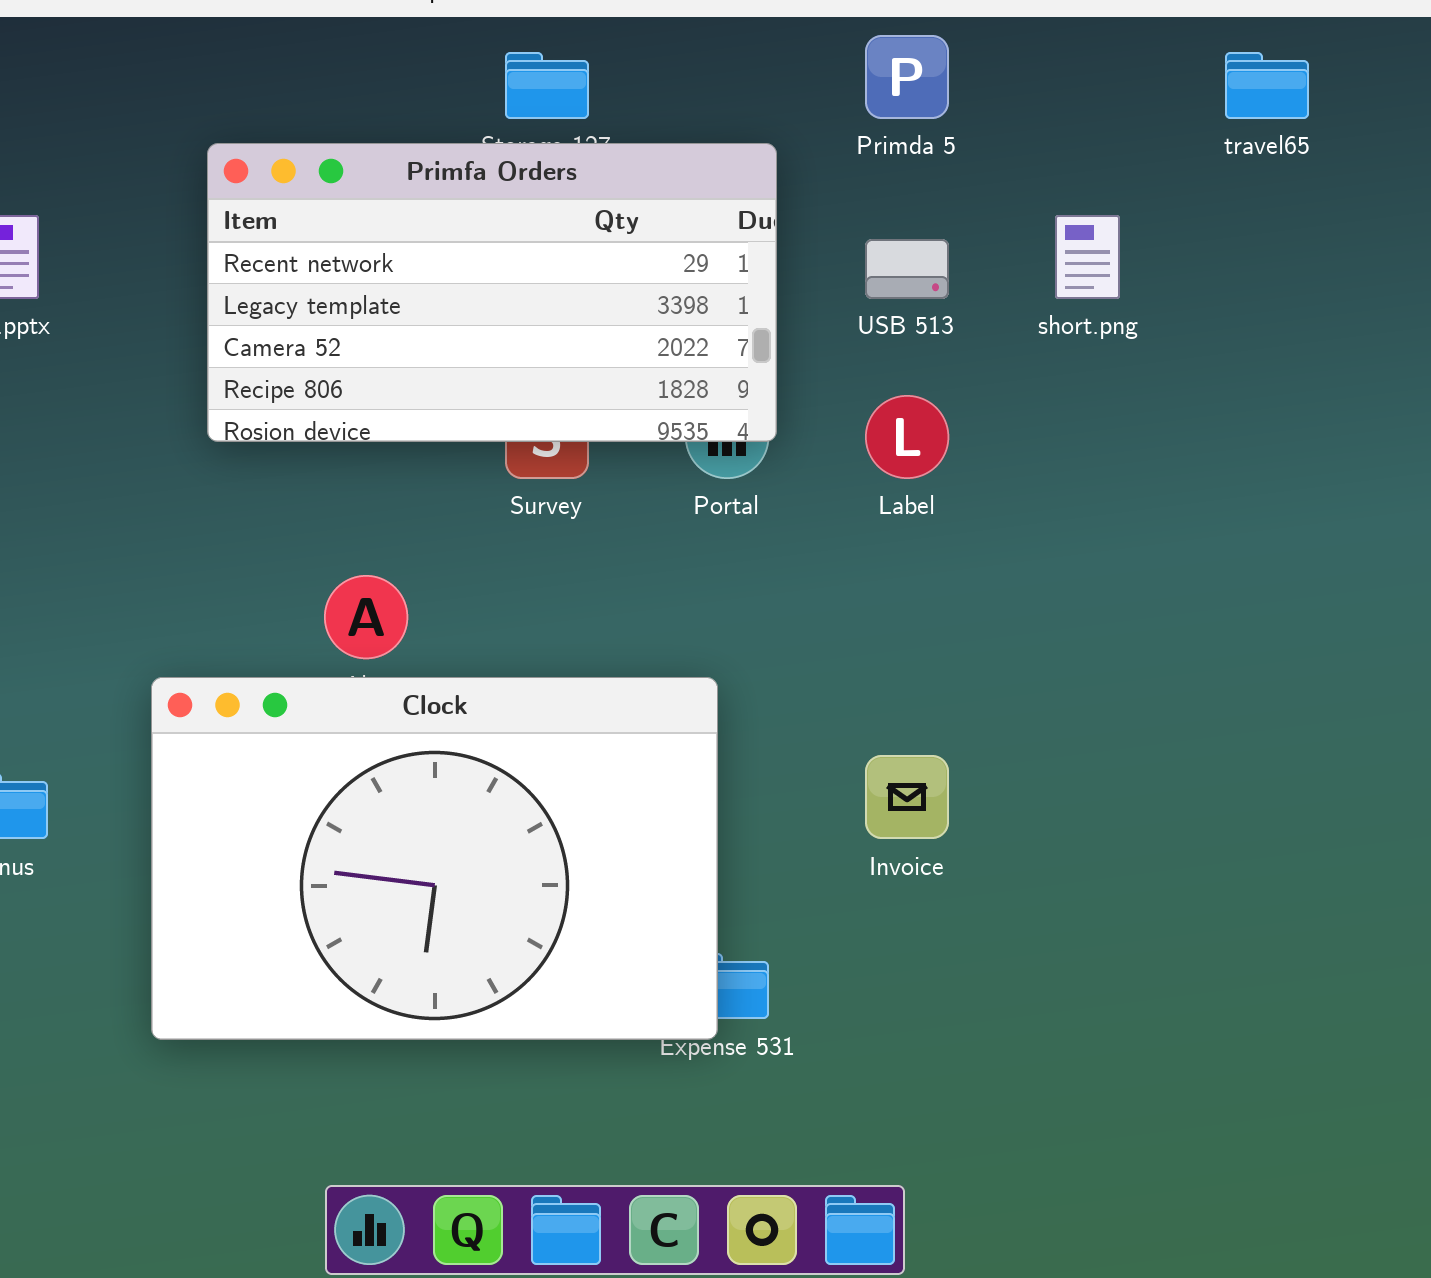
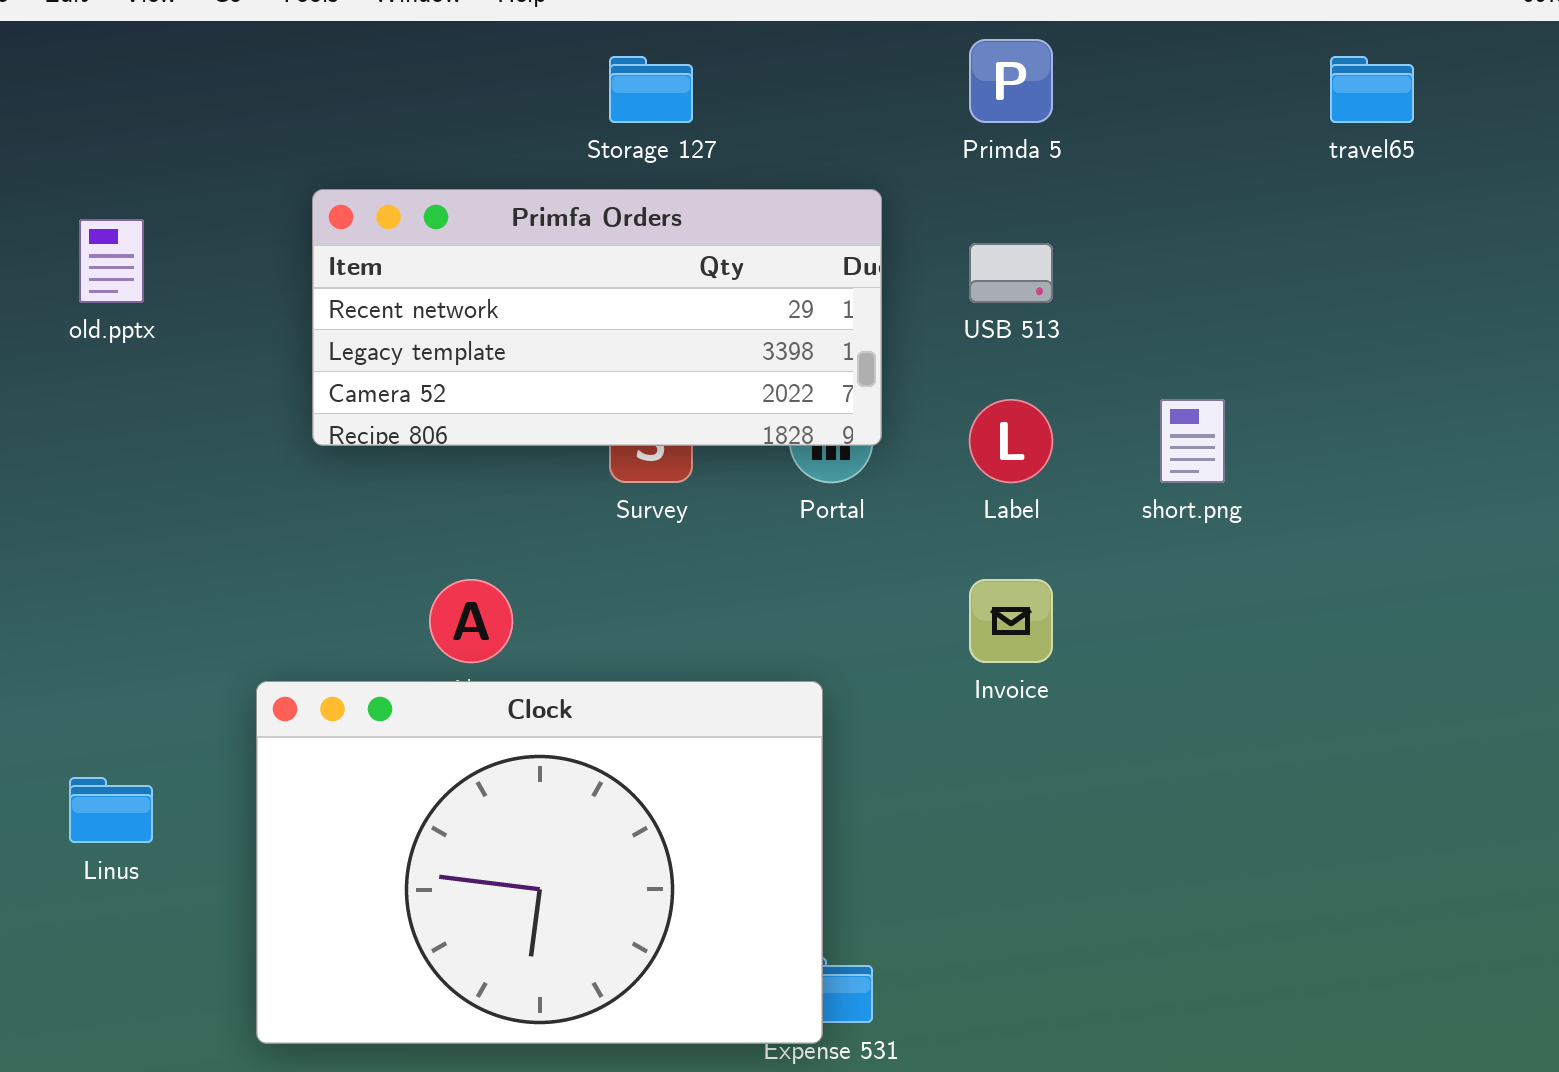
Primfa Orders: [207,143,777,442] -> [312,189,882,446], resized
short.png: [1055,215,1120,299] -> [1160,399,1225,483], moved
Invoice: [865,755,949,839] -> [969,579,1053,663], moved

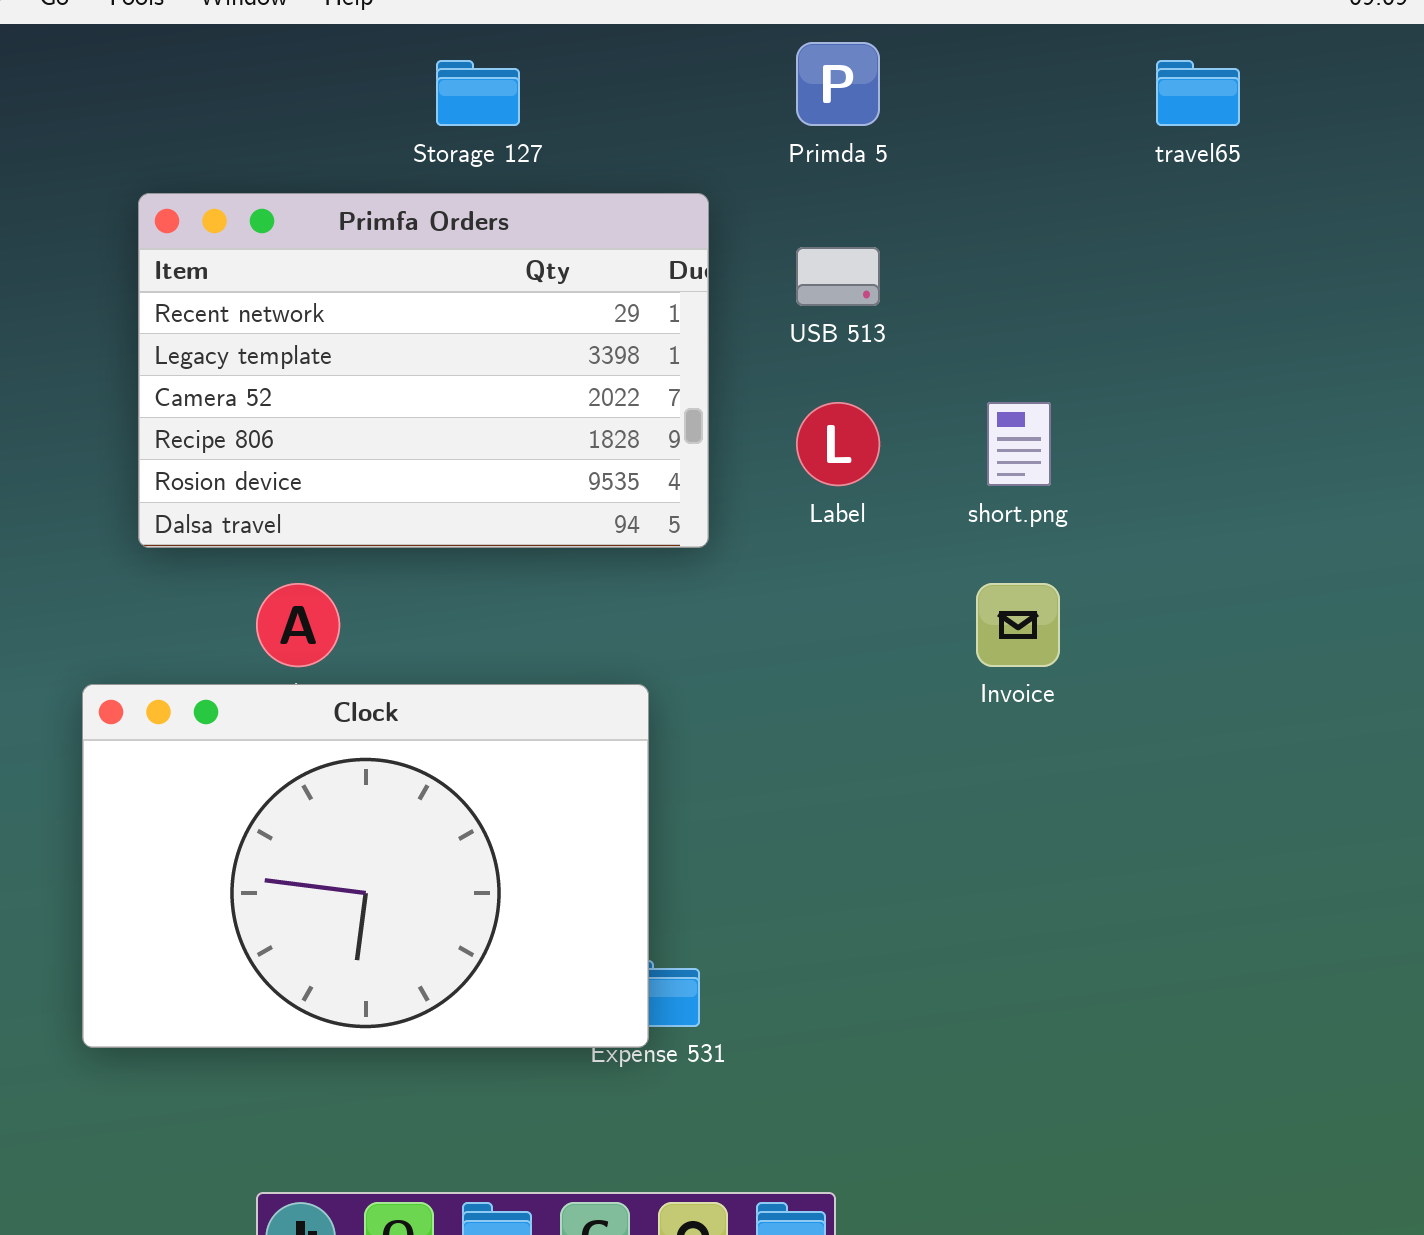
Primfa Orders: [312,189,882,446] -> [138,193,709,548], resized
Invoice: [969,579,1053,663] -> [976,583,1060,667], moved

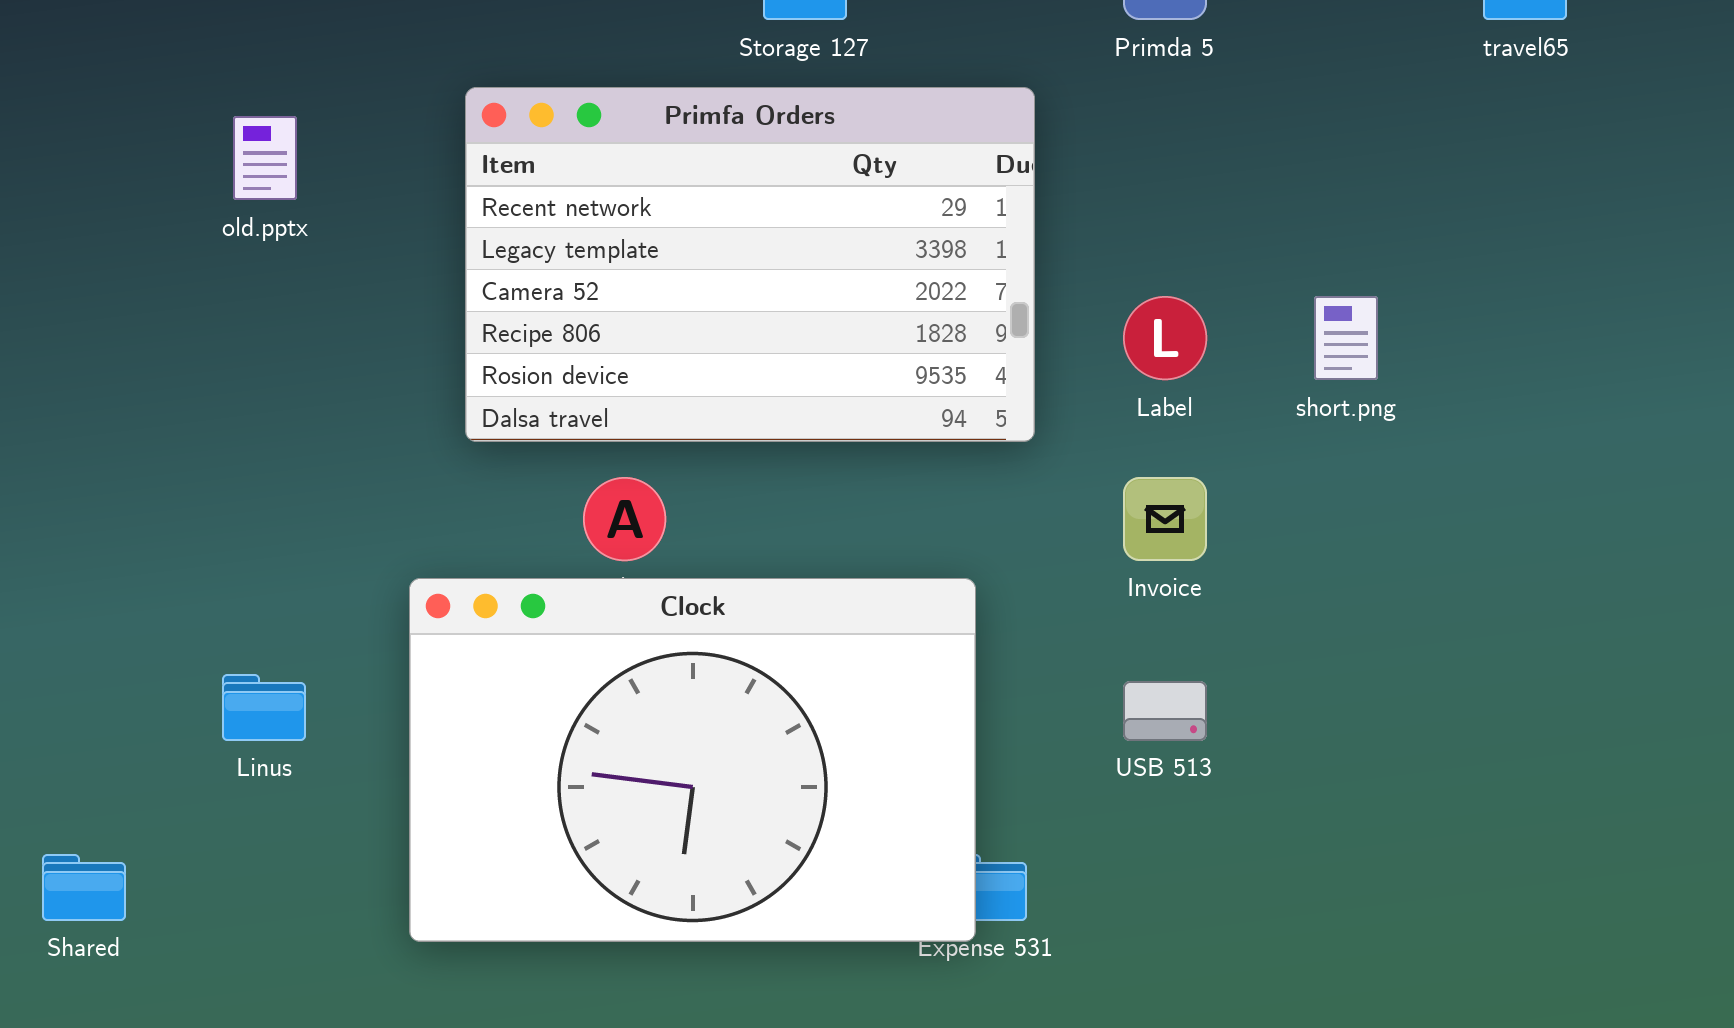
USB 513: [796,247,880,306] -> [1123,681,1207,741], moved
Invoice: [976,583,1060,667] -> [1123,477,1207,561], moved

